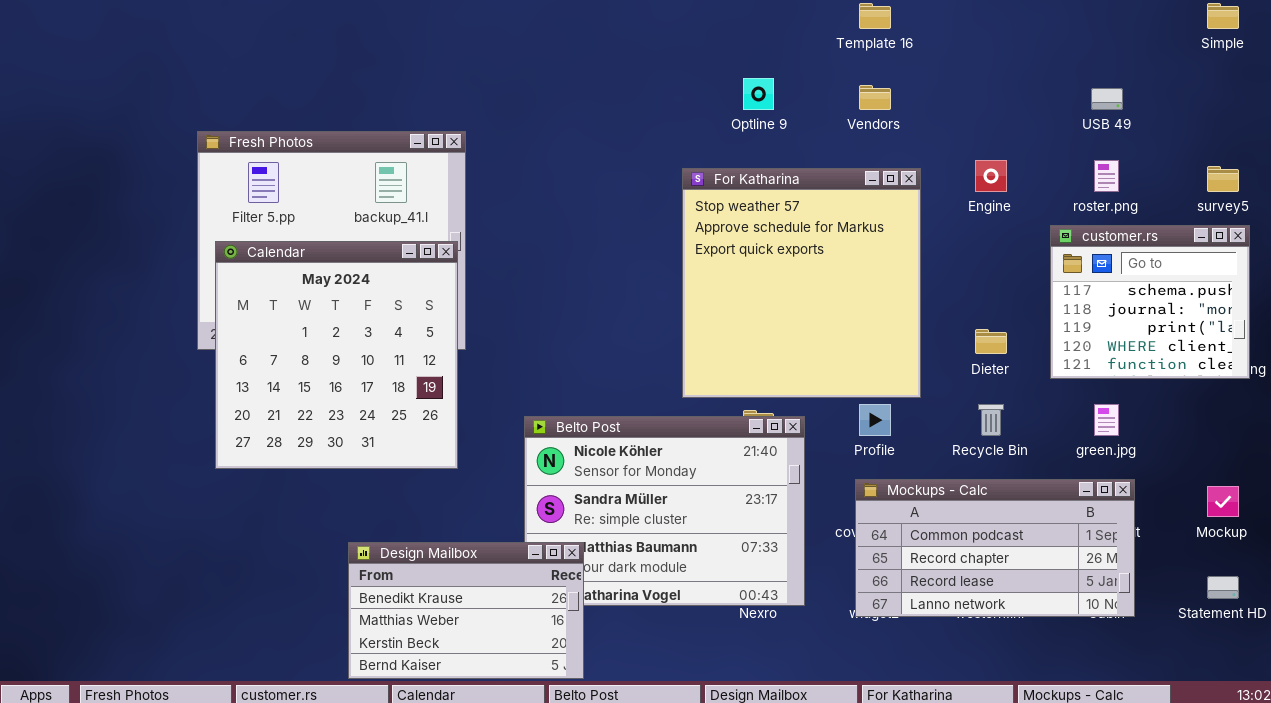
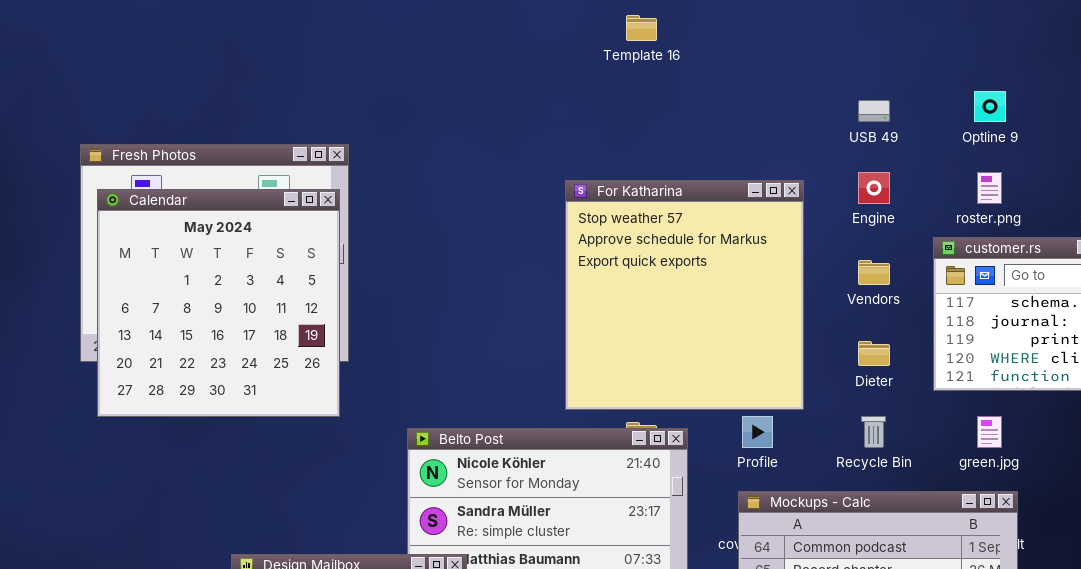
Template 16: [859,3,891,29] -> [626,15,657,41], moved
Optline 9: [743,78,774,110] -> [974,91,1006,122], moved
Vendors: [859,85,891,110] -> [858,260,890,285], moved
USB 49: [1091,88,1123,110] -> [858,100,890,122], moved
Calendar: [215,241,458,469] -> [97,189,340,417], moved

